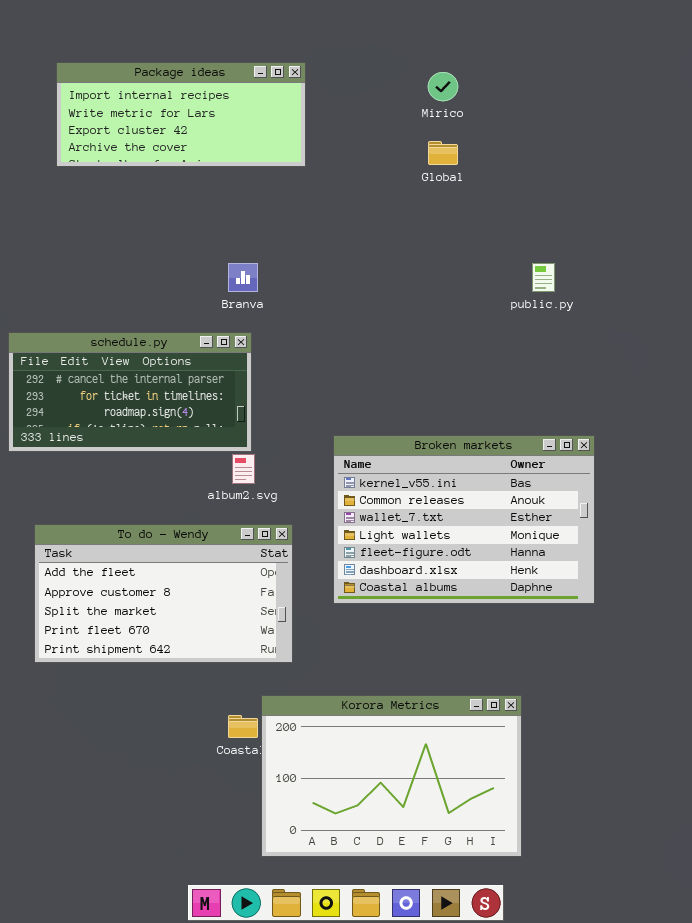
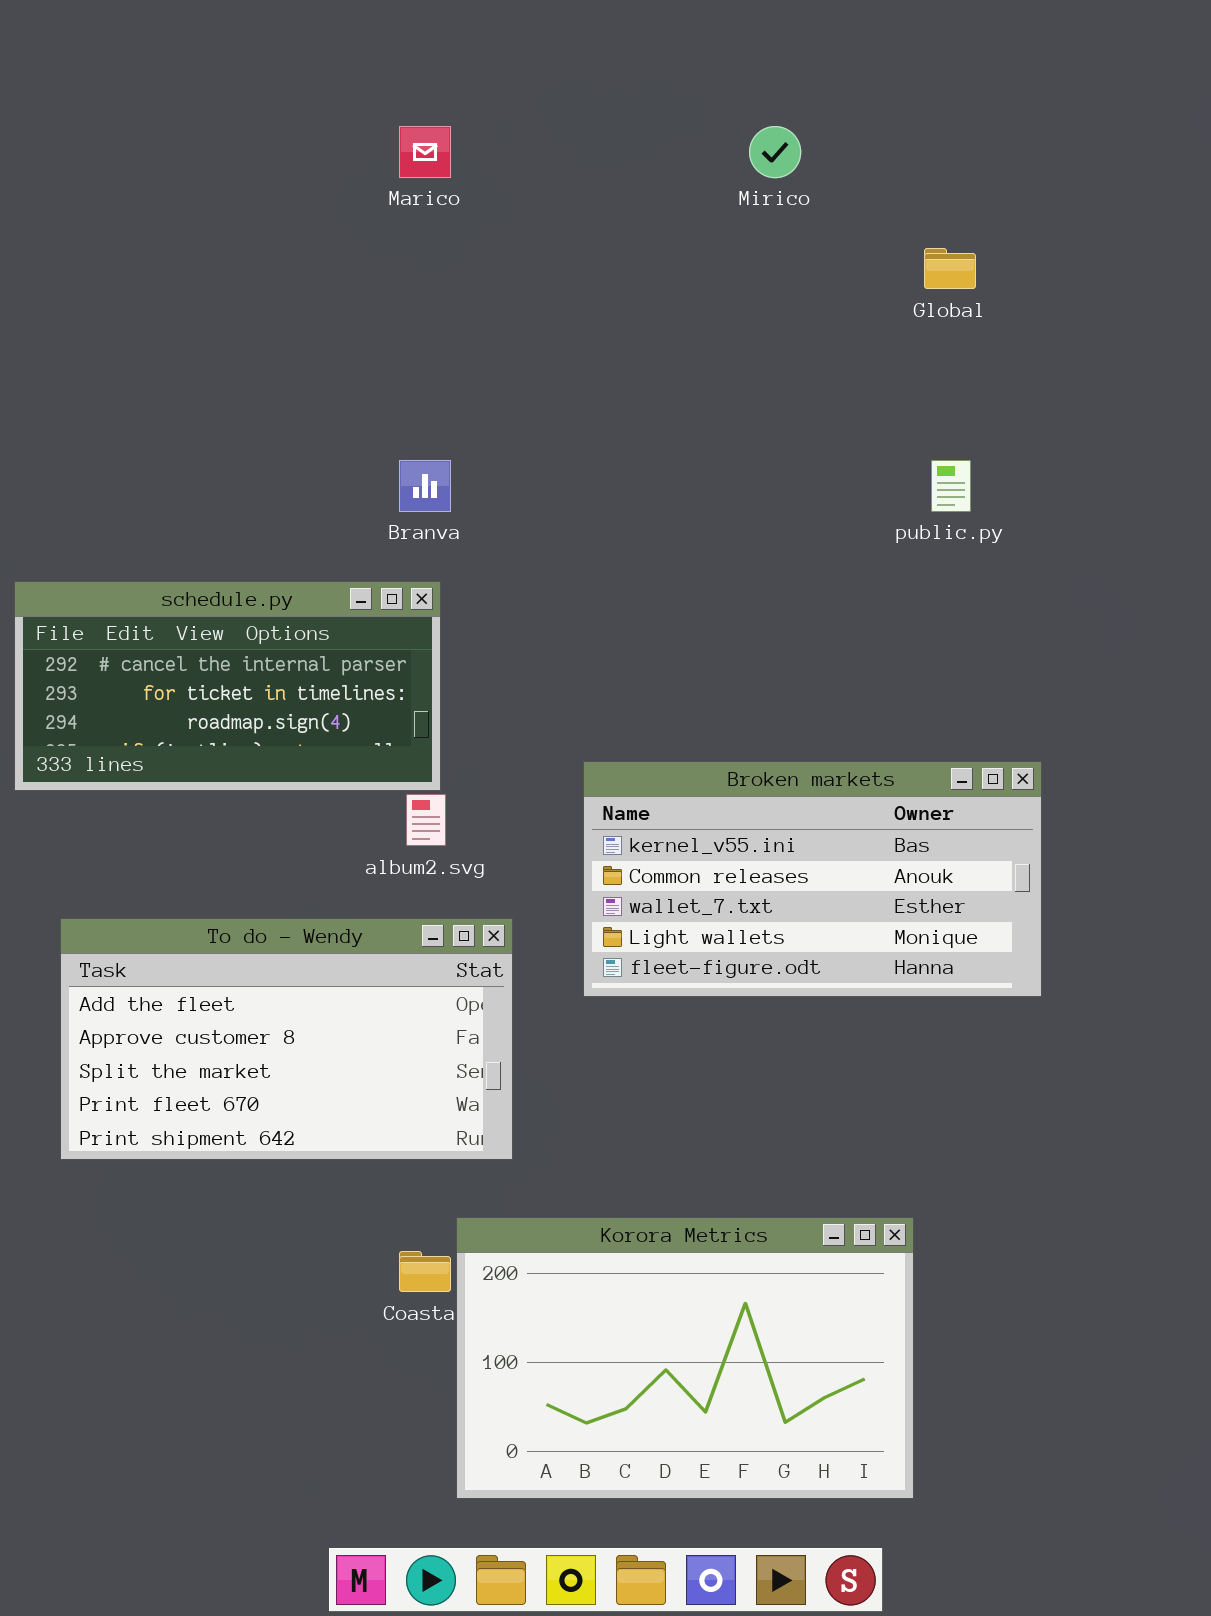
Package ideas: [56,62,306,167] -> none, closed
Global: [428,141,458,165] -> [924,248,976,289], moved
Broken markets: [333,435,595,604] -> [583,761,1042,997], resized

